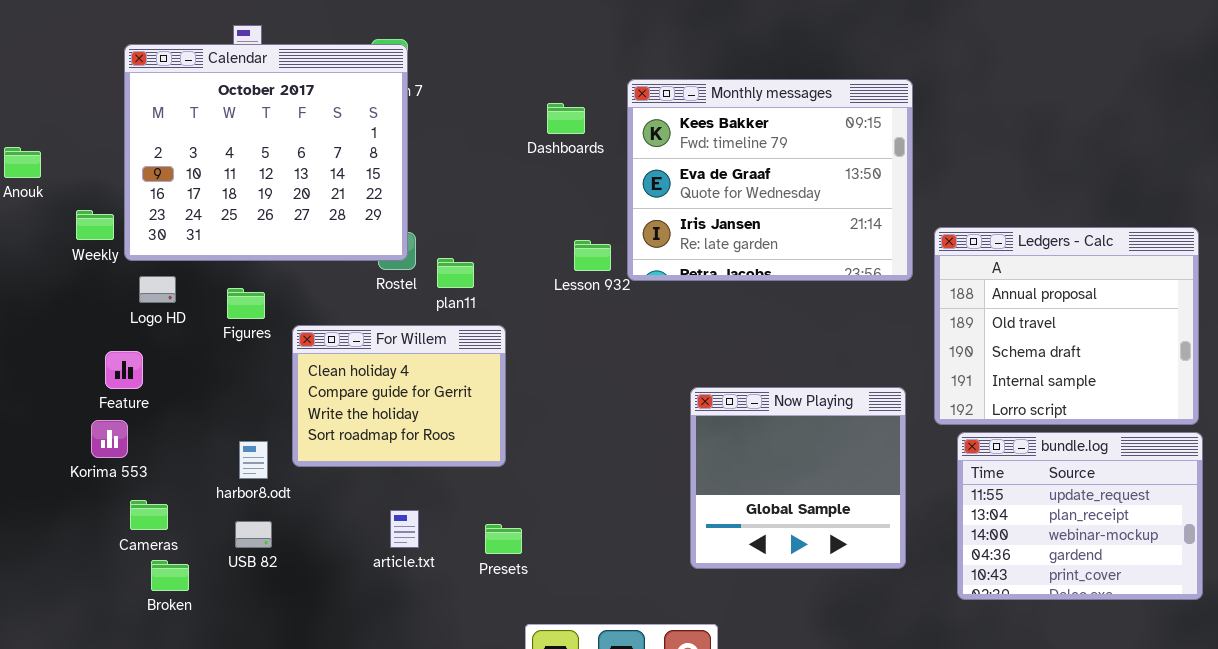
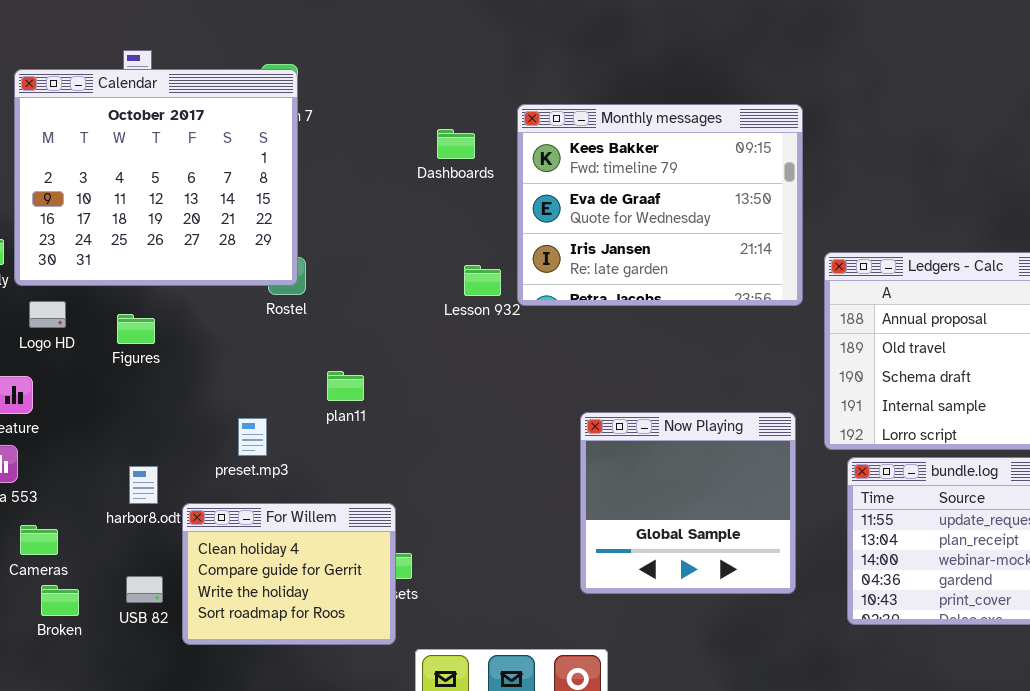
plan11: [437,258,474,288] -> [327,371,364,401], moved
For Willem: [292,325,506,467] -> [182,503,396,645], moved
USB 82: [235,521,272,548] -> [126,576,163,603], moved

